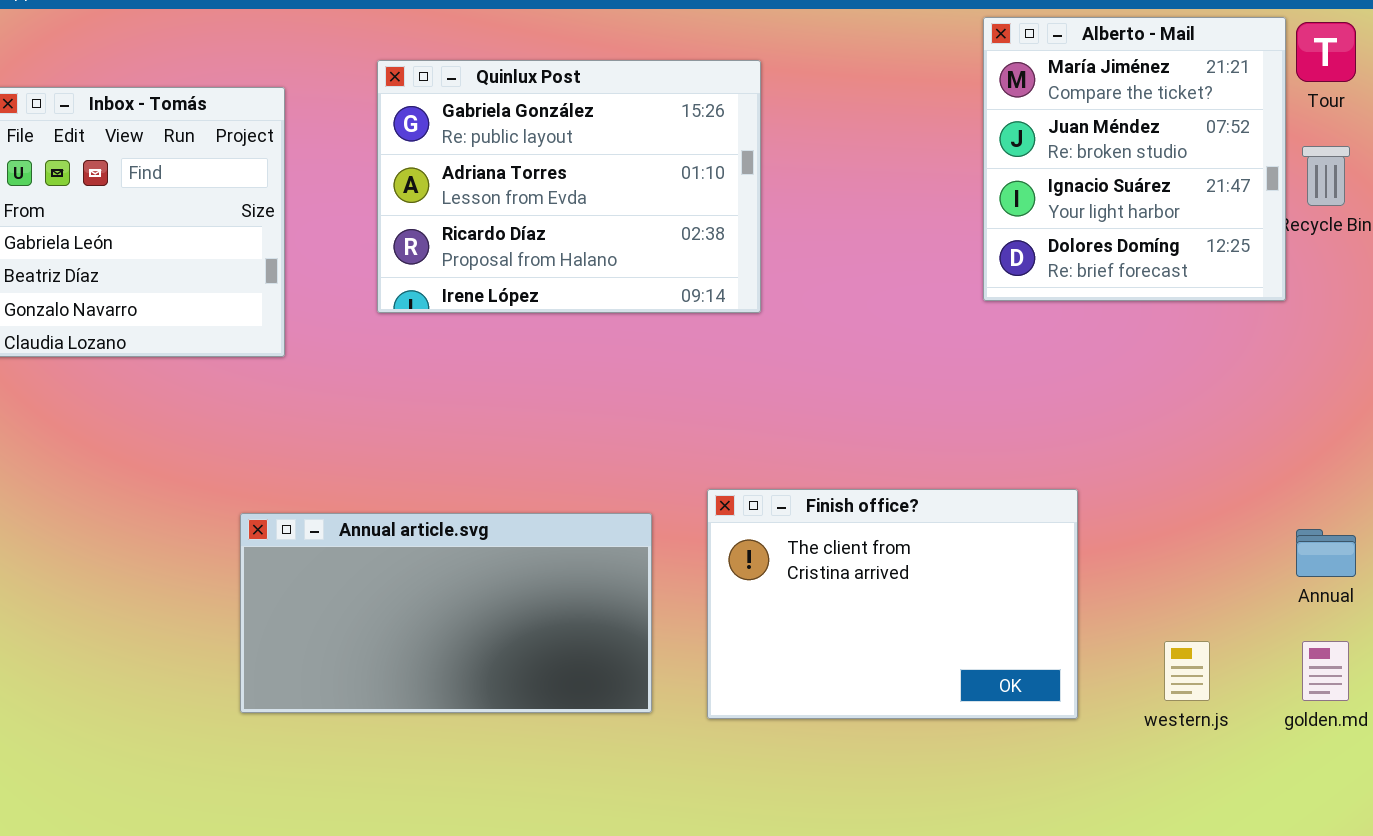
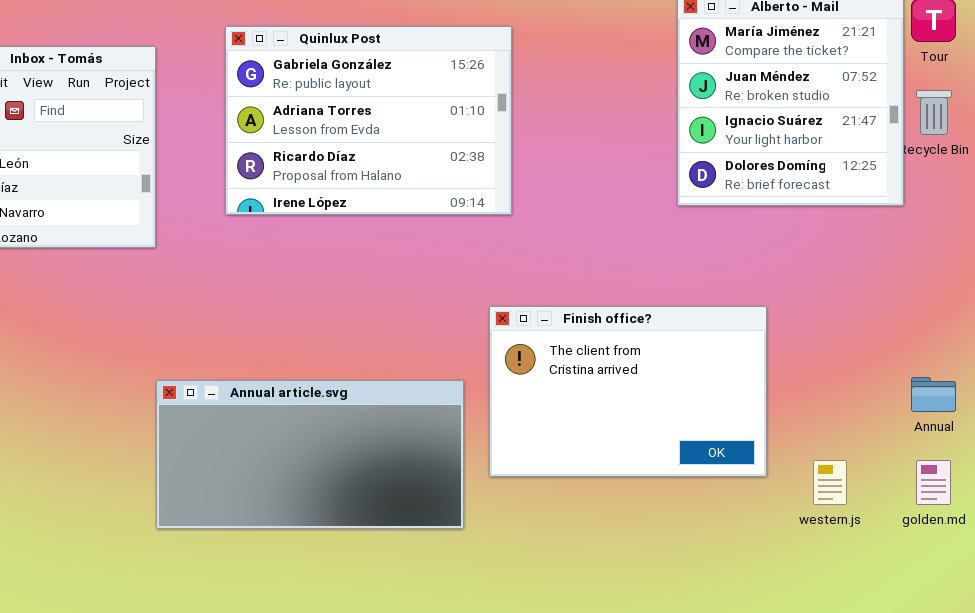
Finish office?: [707,489,1078,719] -> [489,306,767,477], moved
Annual article.svg: [240,513,652,713] -> [156,380,464,529], moved

